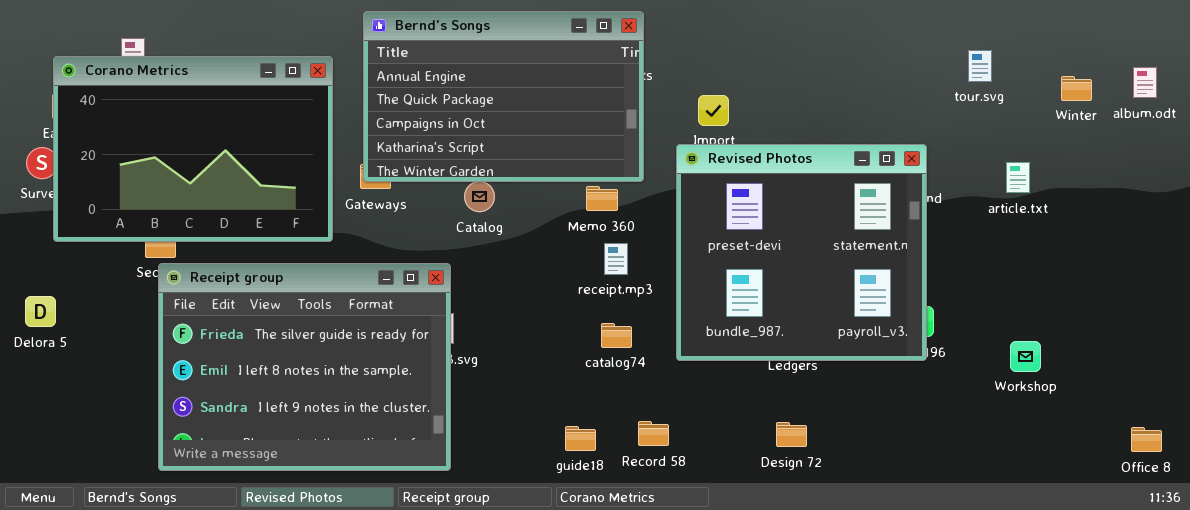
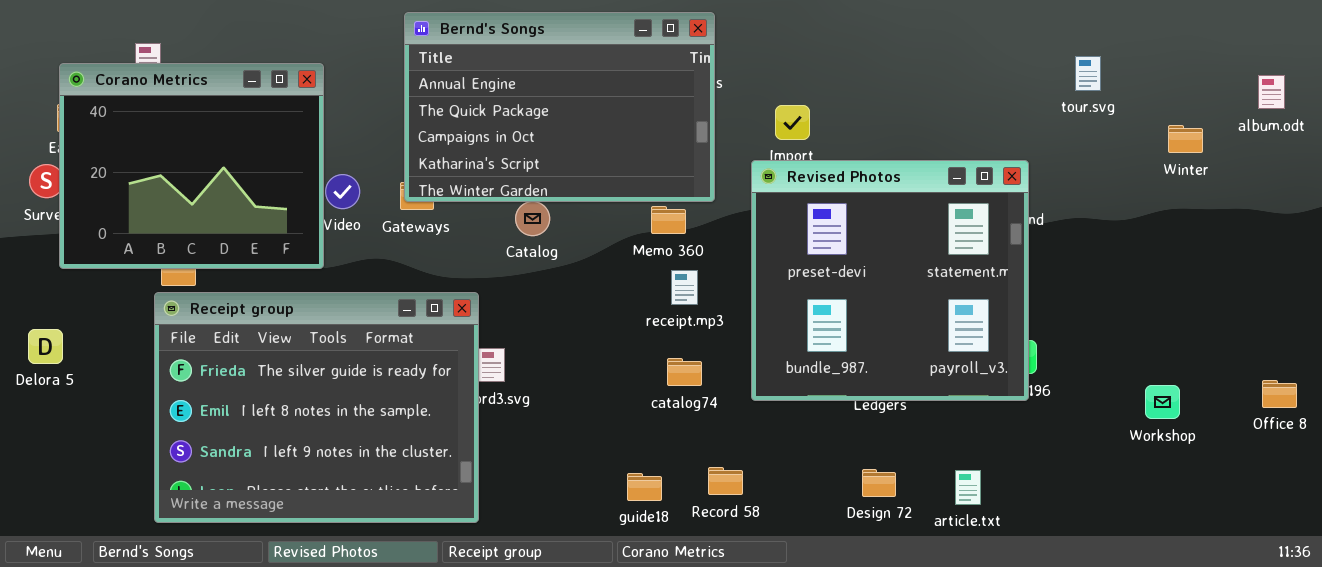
Corano Metrics: [53,56,333,242] -> [59,63,324,269], resized
Winter: [1061,76,1092,101] -> [1168,125,1203,153], moved
article.txt: [1006,162,1030,193] -> [955,470,981,505], moved
Receipt group: [158,263,451,471] -> [154,292,479,523], moved
Workshop: [1010,341,1041,372] -> [1145,385,1180,419], moved
Office 8: [1131,427,1162,452] -> [1262,380,1297,408], moved

